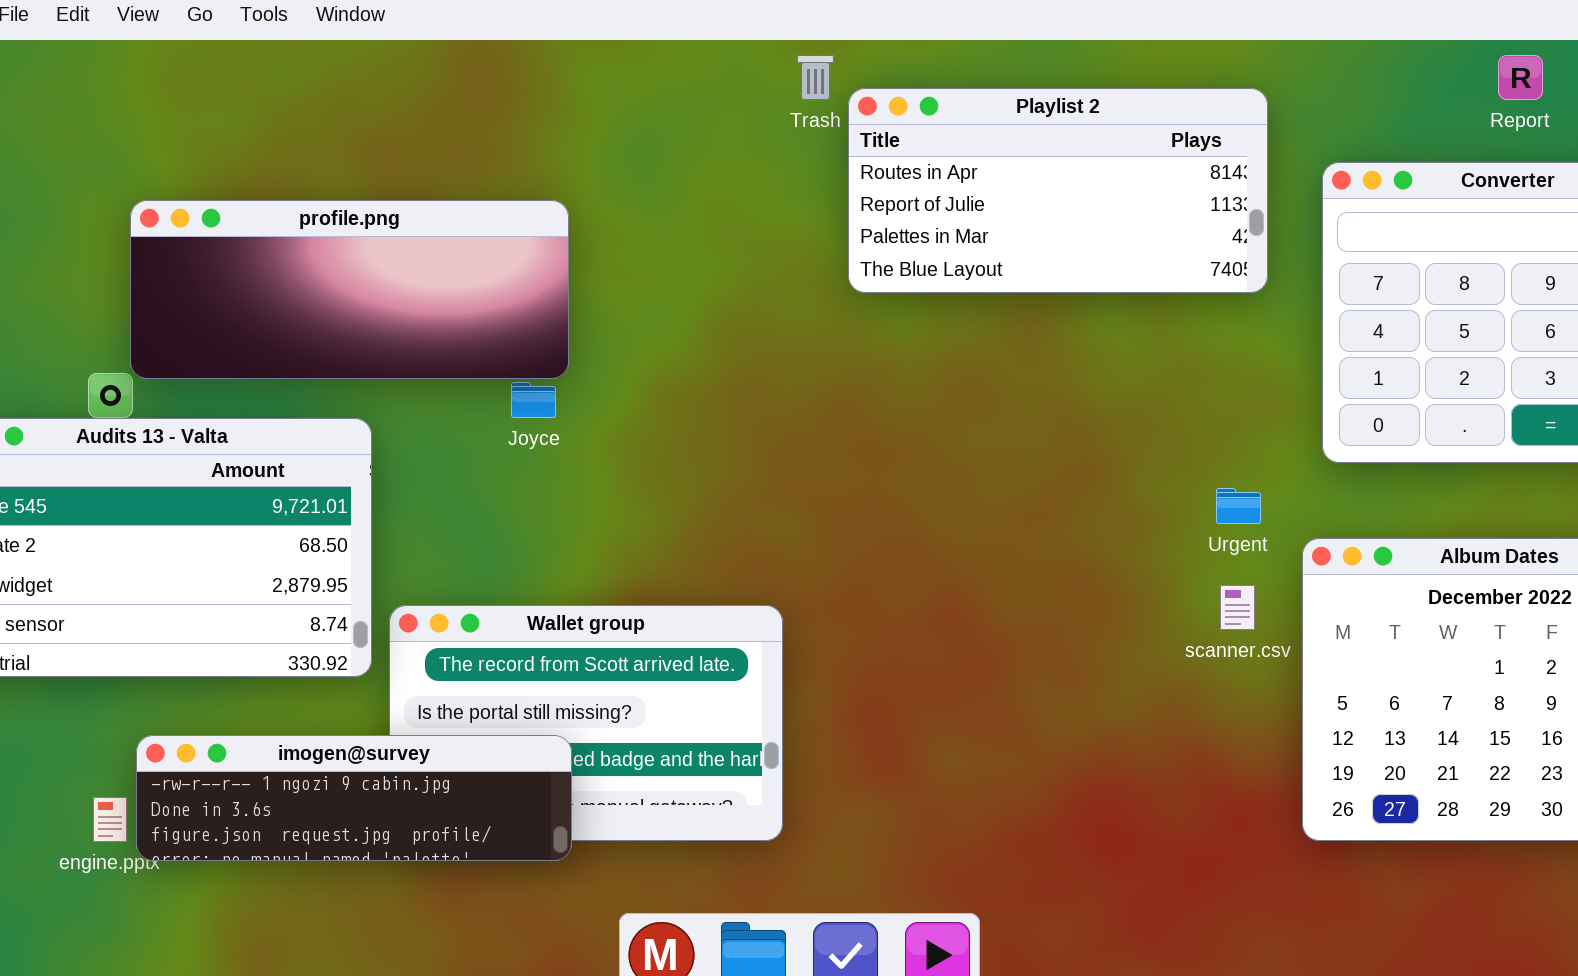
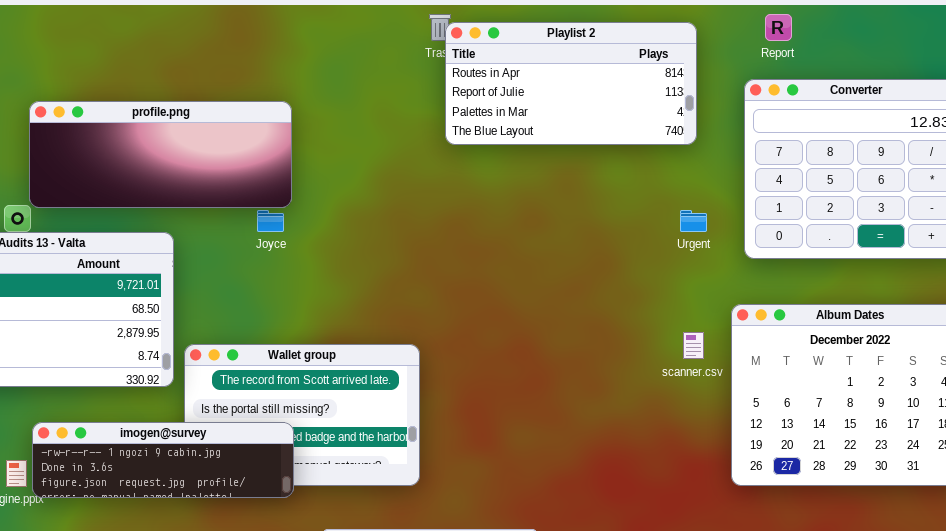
Report: [1498,55,1543,100] -> [765,14,792,41], moved
Playlist 2: [848,88,1268,293] -> [445,22,697,145], moved
Urgent: [1216,488,1261,524] -> [680,210,707,232], moved

